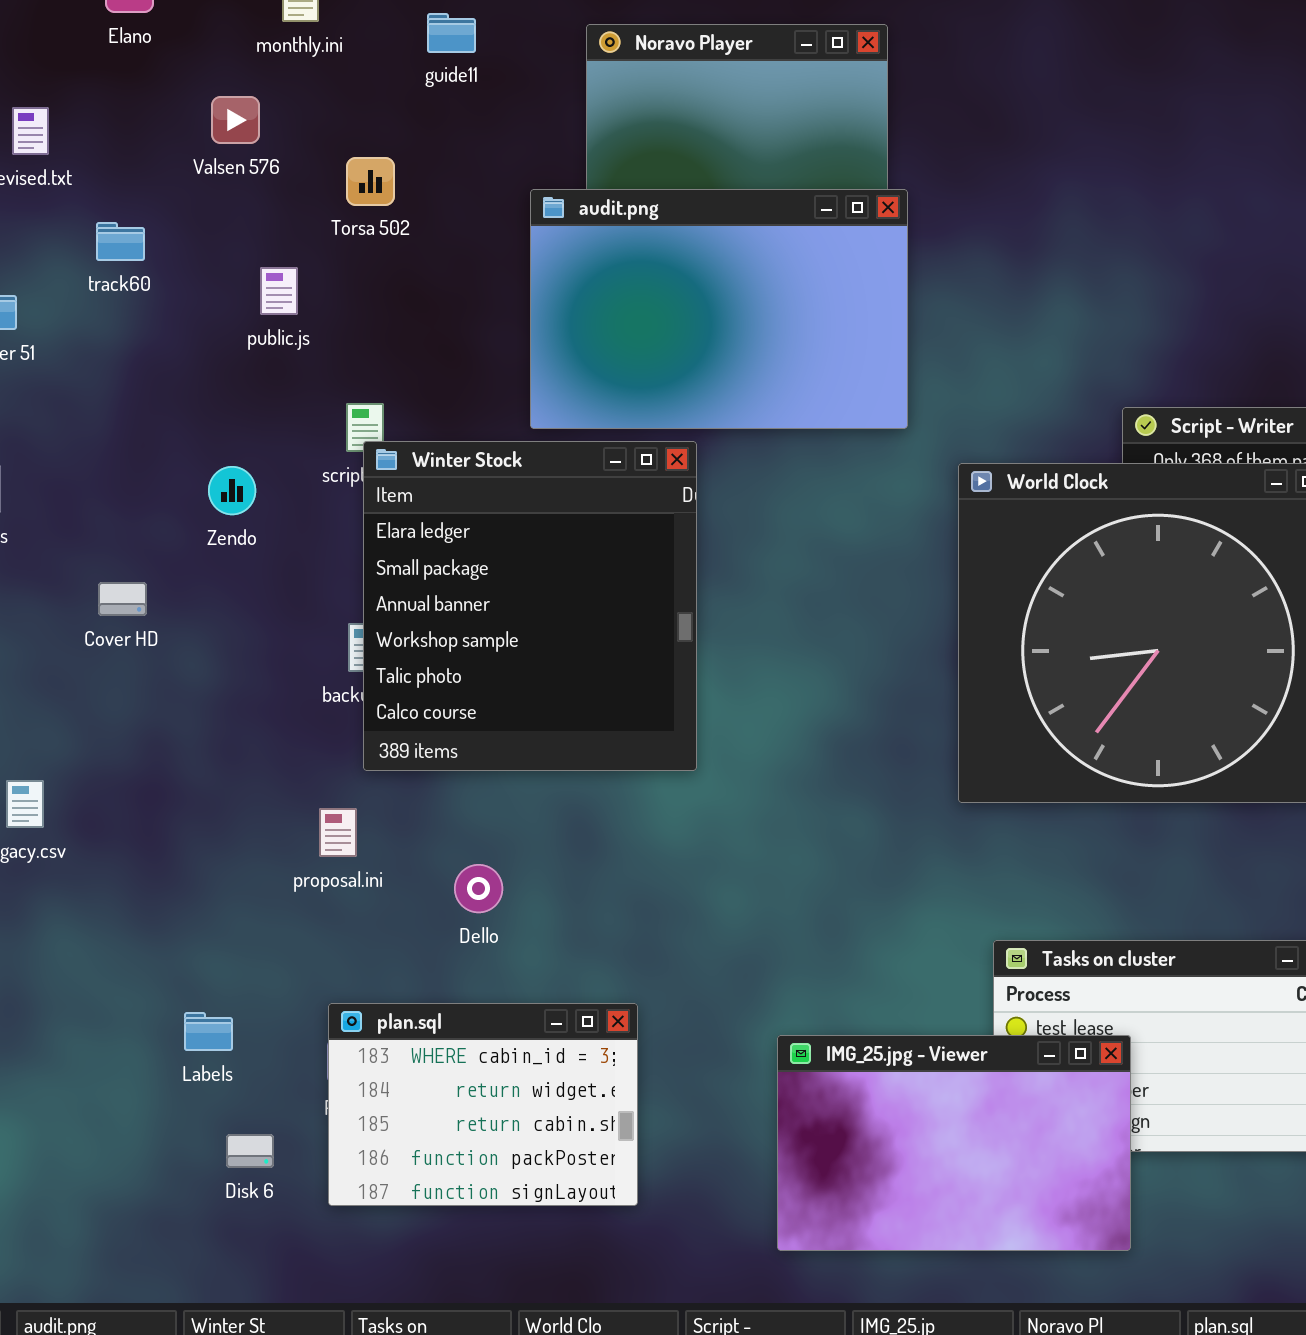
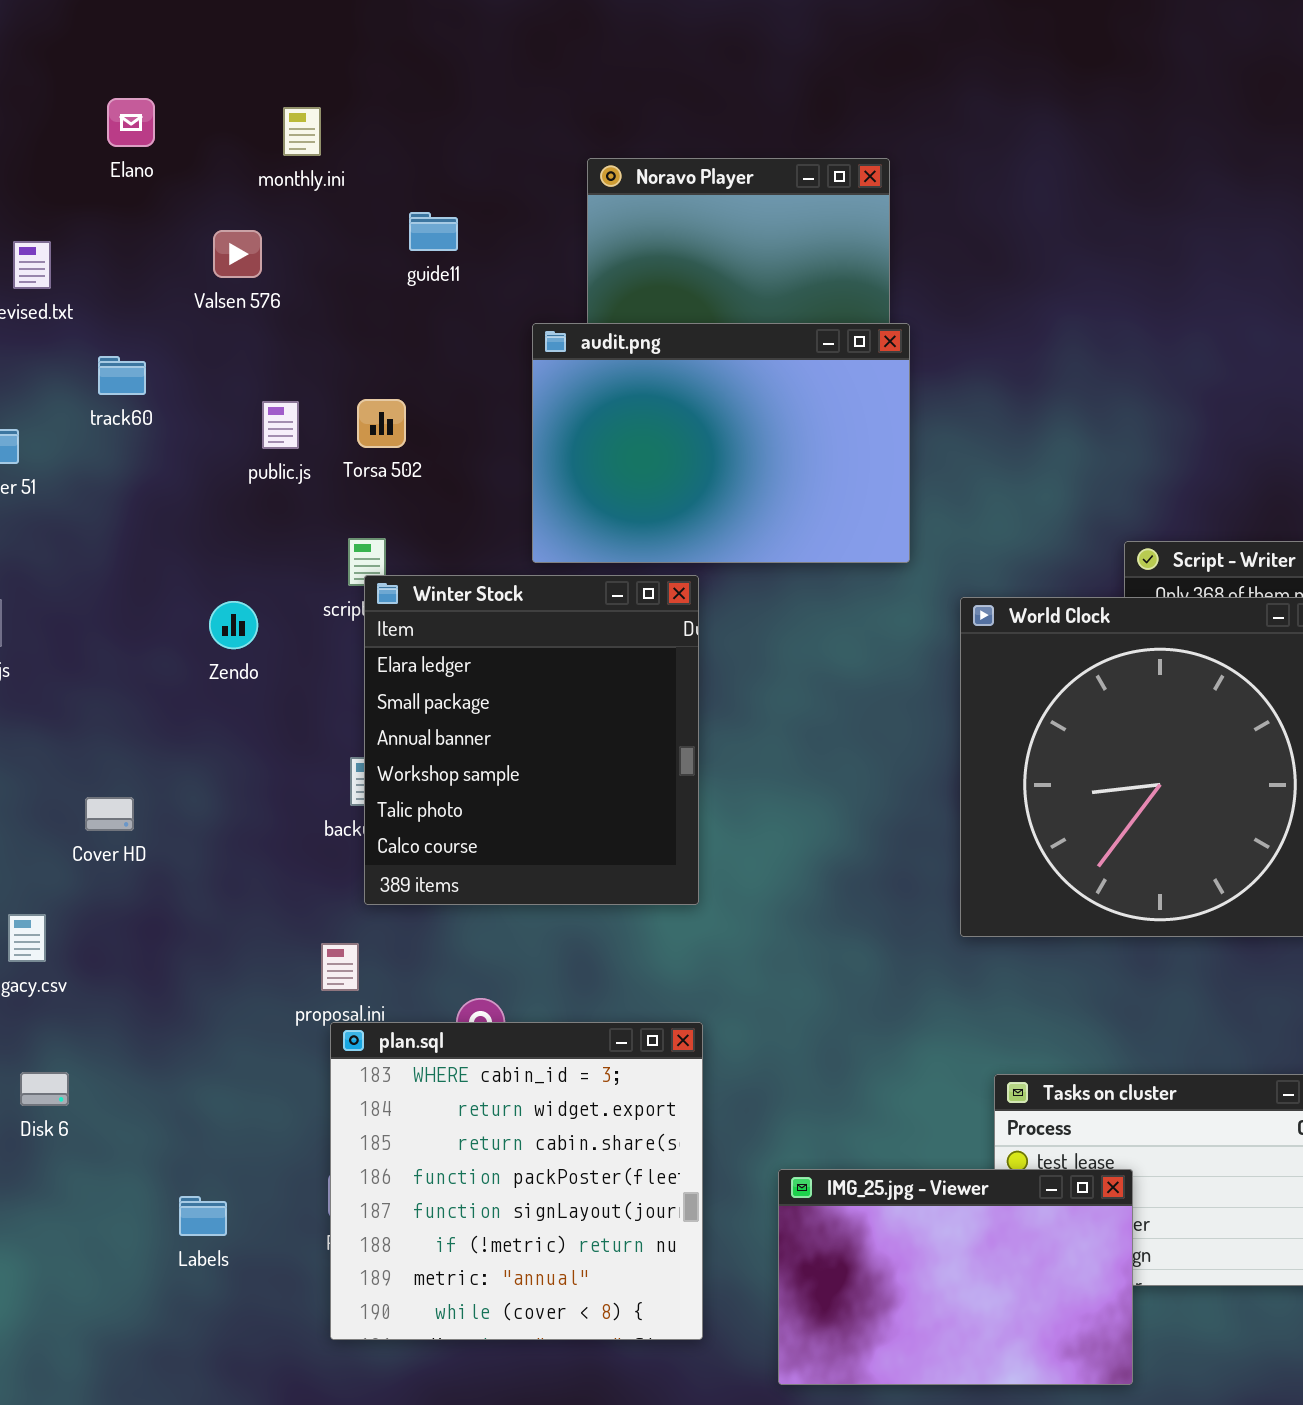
guide11: [427,13,476,53] -> [409,212,458,251], moved
Torsa 502: [346,157,395,206] -> [357,399,406,448], moved
Cover HD: [98,582,147,616] -> [85,797,134,831], moved
plan.sql: [328,1003,638,1206] -> [330,1022,703,1340], resized
Labels: [184,1012,233,1051] -> [179,1196,227,1236], moved
Disk 6: [226,1134,274,1168] -> [20,1072,69,1106], moved

